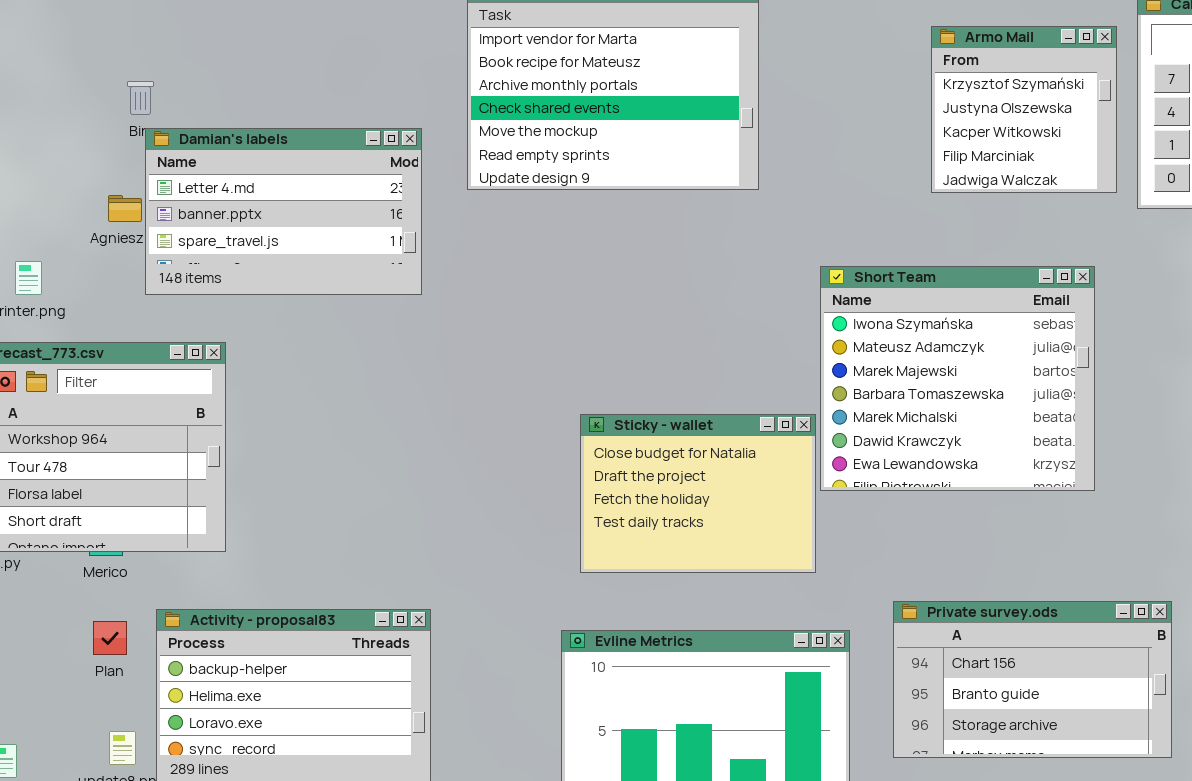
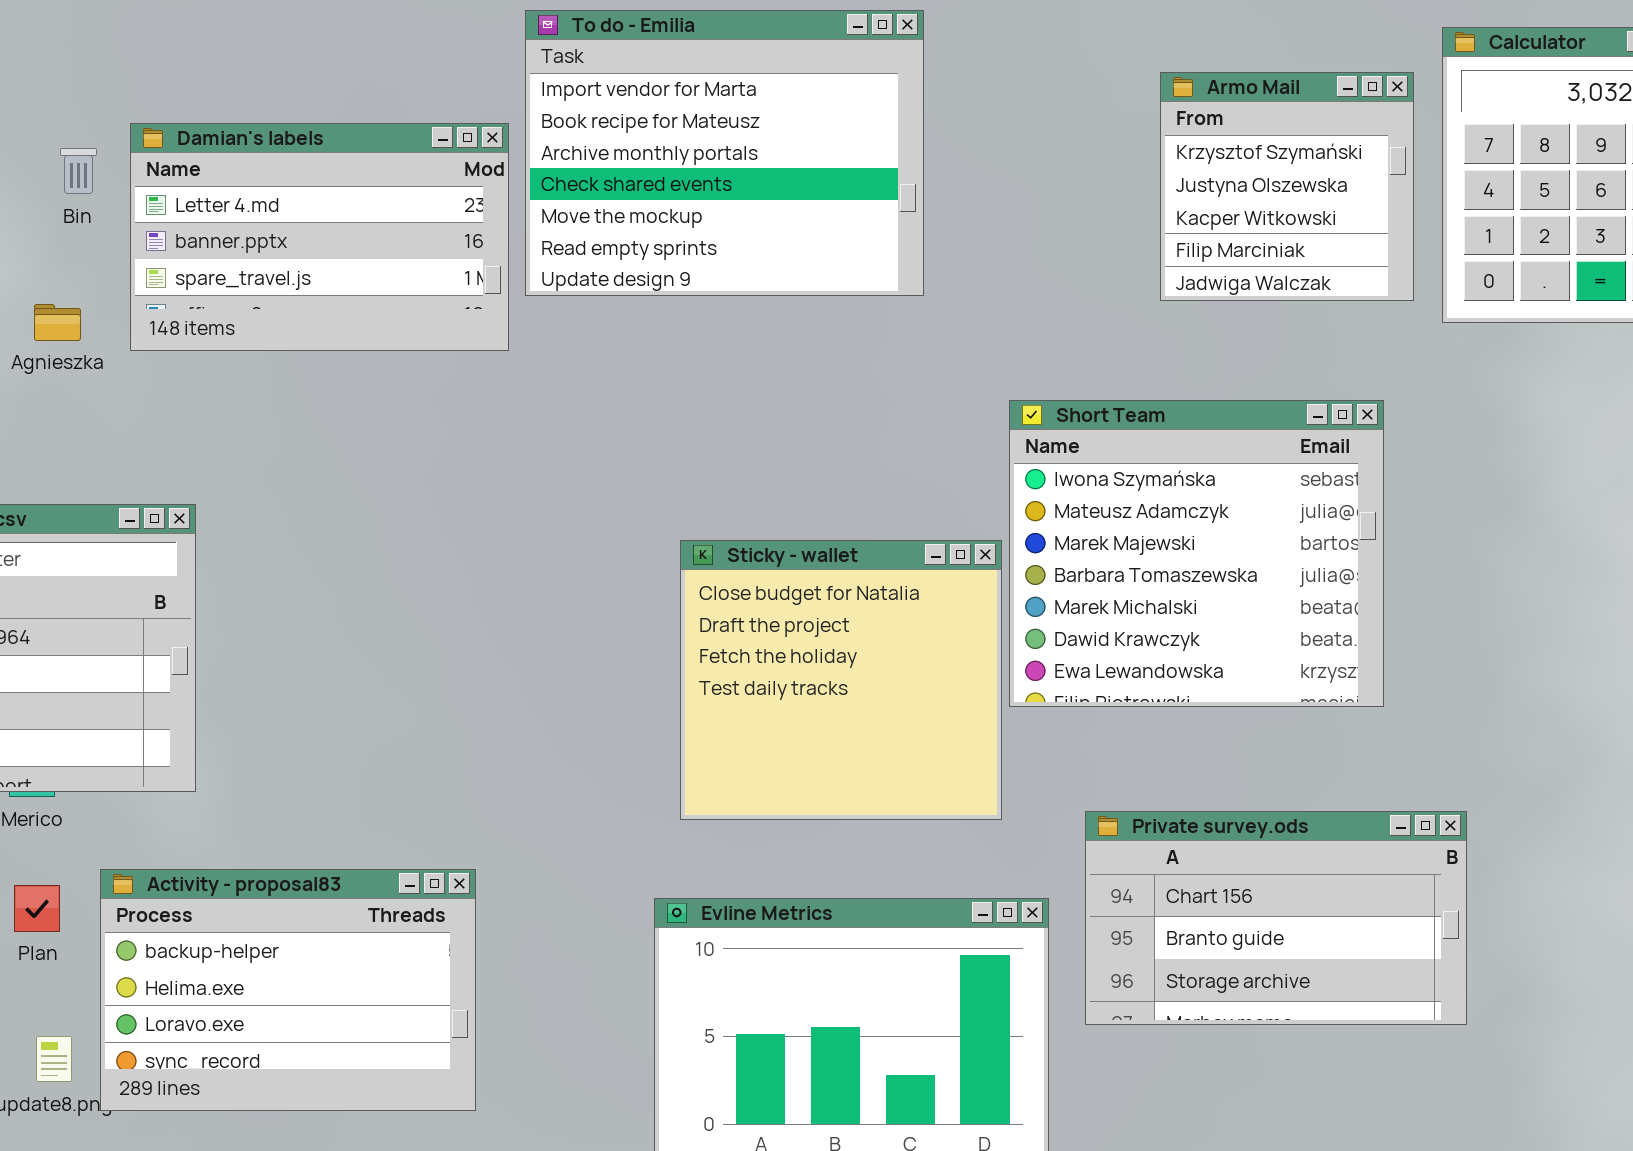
Damian's labels: [145,128,422,295] -> [130,123,509,351], moved
Sticky - wallet: [580,414,816,573] -> [680,540,1002,820], resized
Private survey.ods: [893,601,1172,758] -> [1085,811,1467,1025], moved

